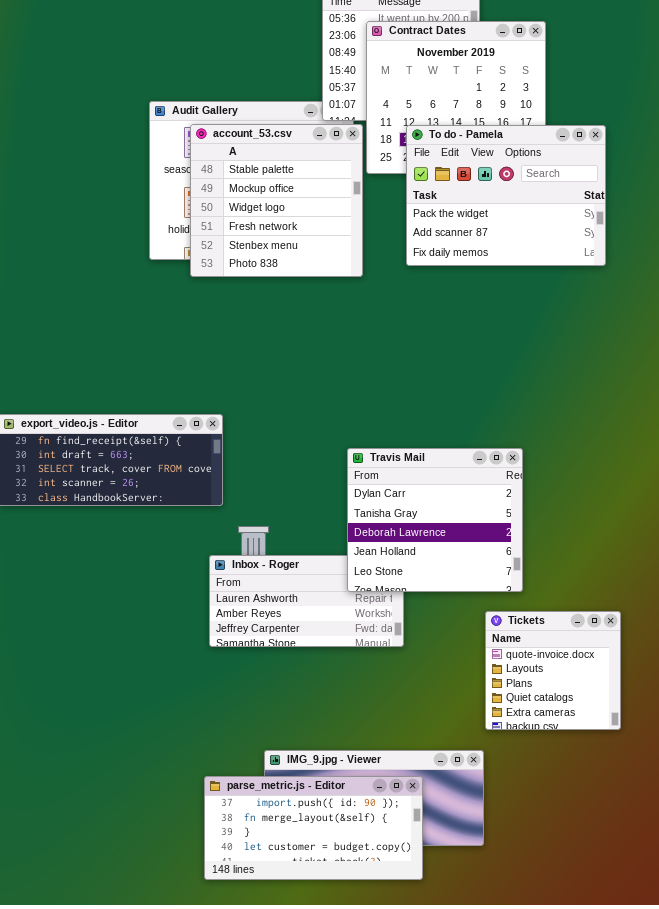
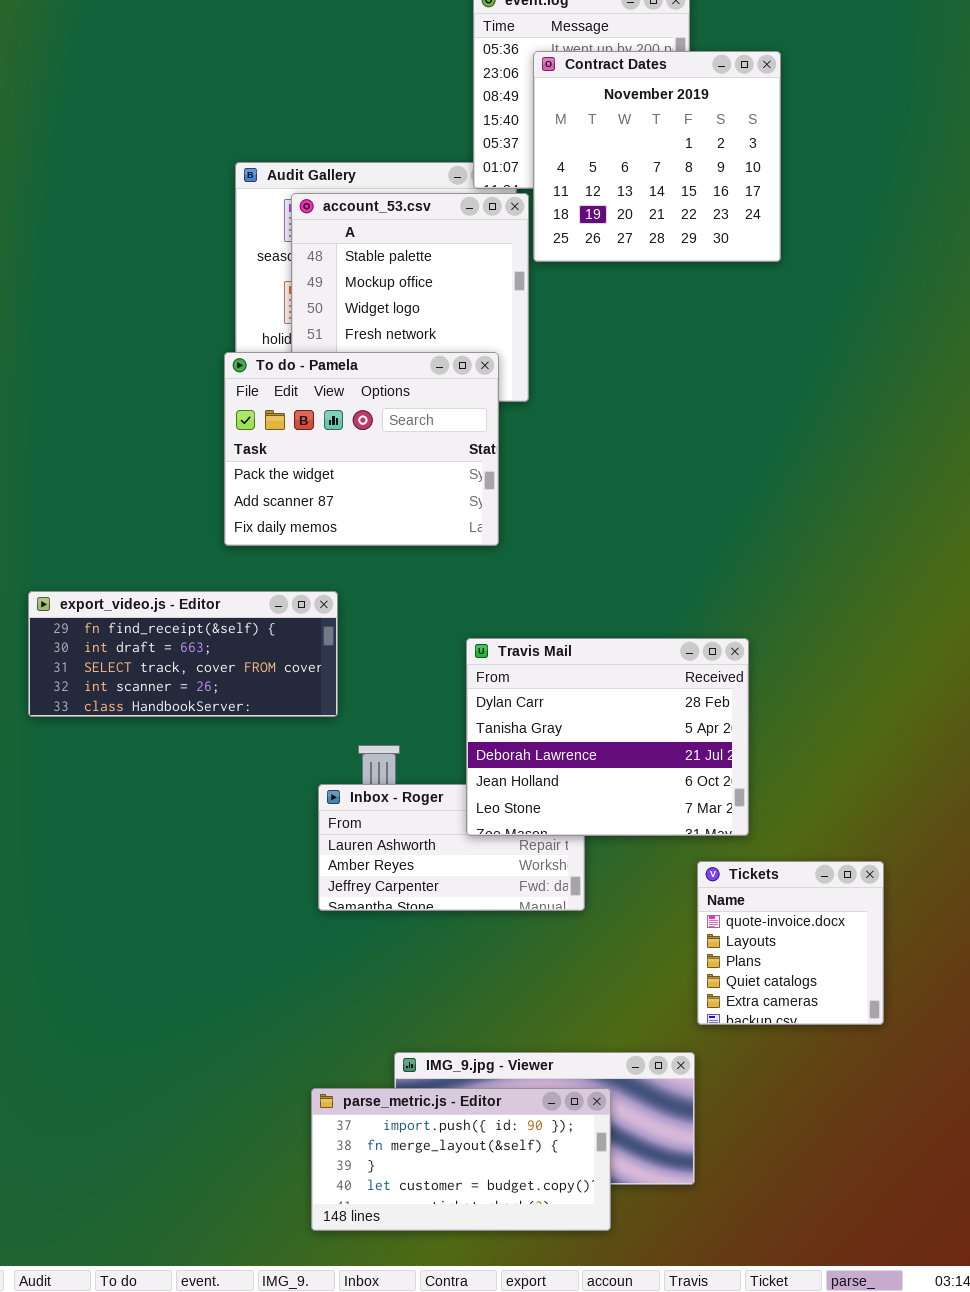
To do - Pamela: [406,125,606,266] -> [224,352,499,546], moved
Travis Mail: [347,448,523,592] -> [466,638,749,836], resized

